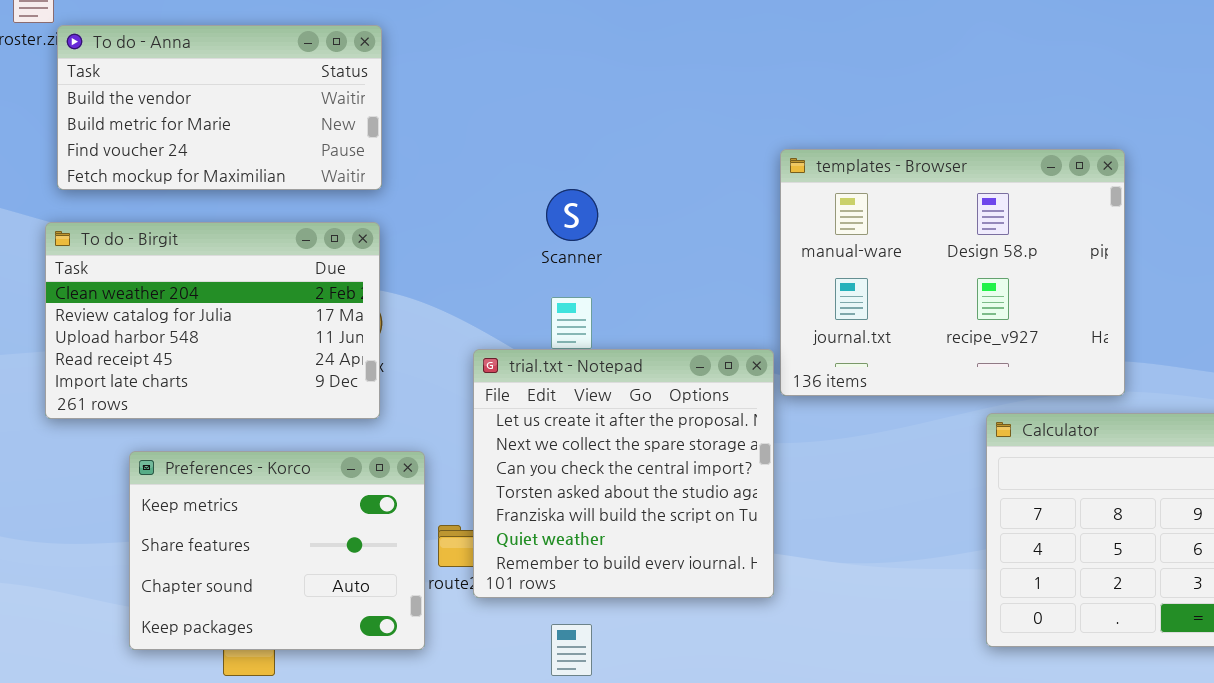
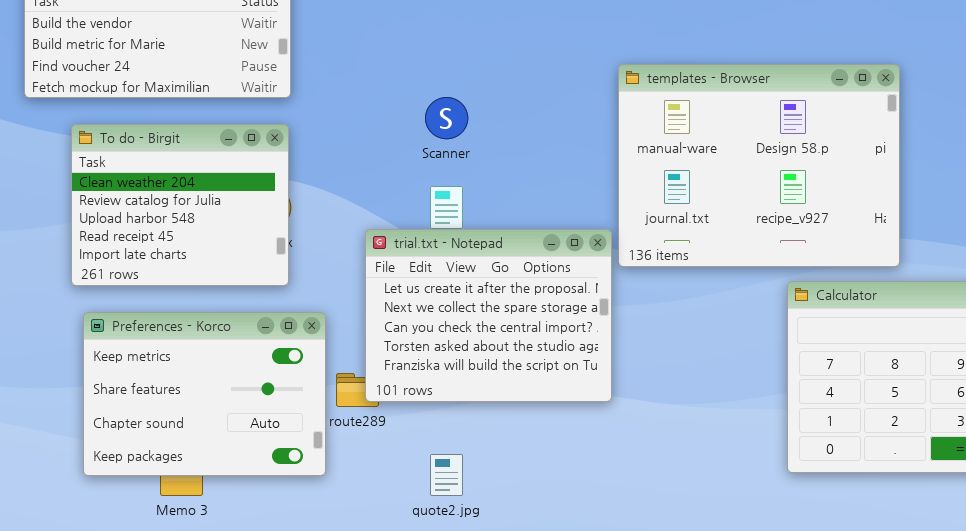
To do - Birgit: [45,222,380,419] -> [71,124,289,286], resized
trial.txt - Notepad: [473,349,774,598] -> [365,229,612,402], resized

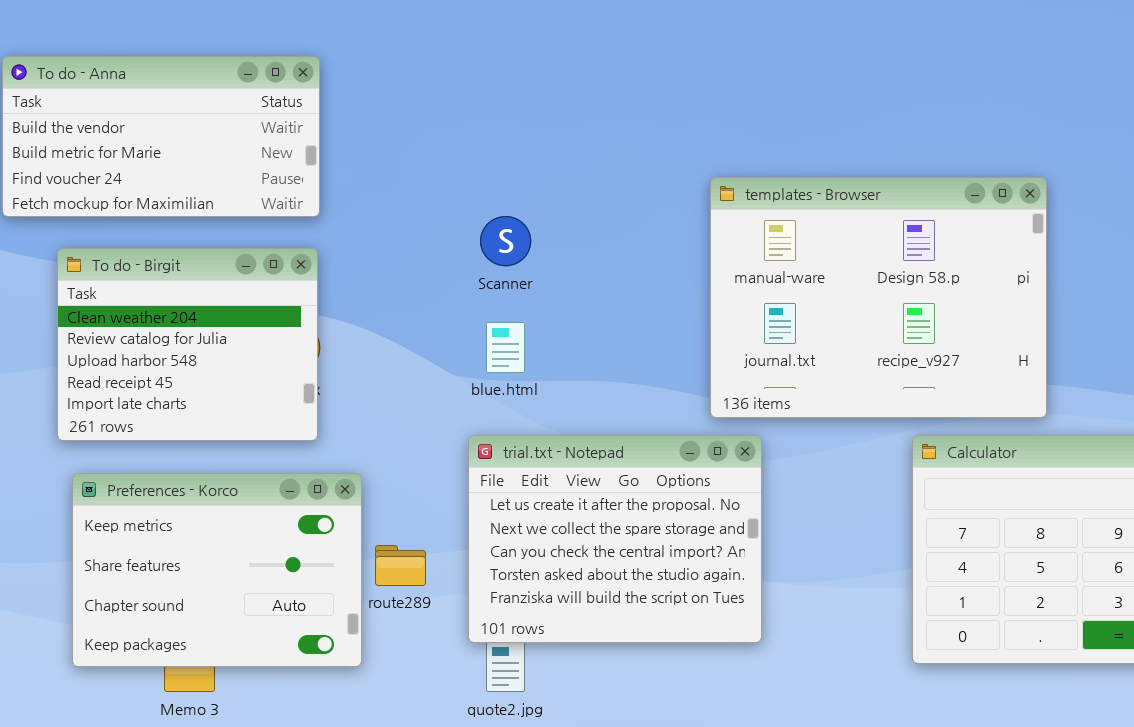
trial.txt - Notepad: [365,229,612,402] -> [468,435,762,643], moved

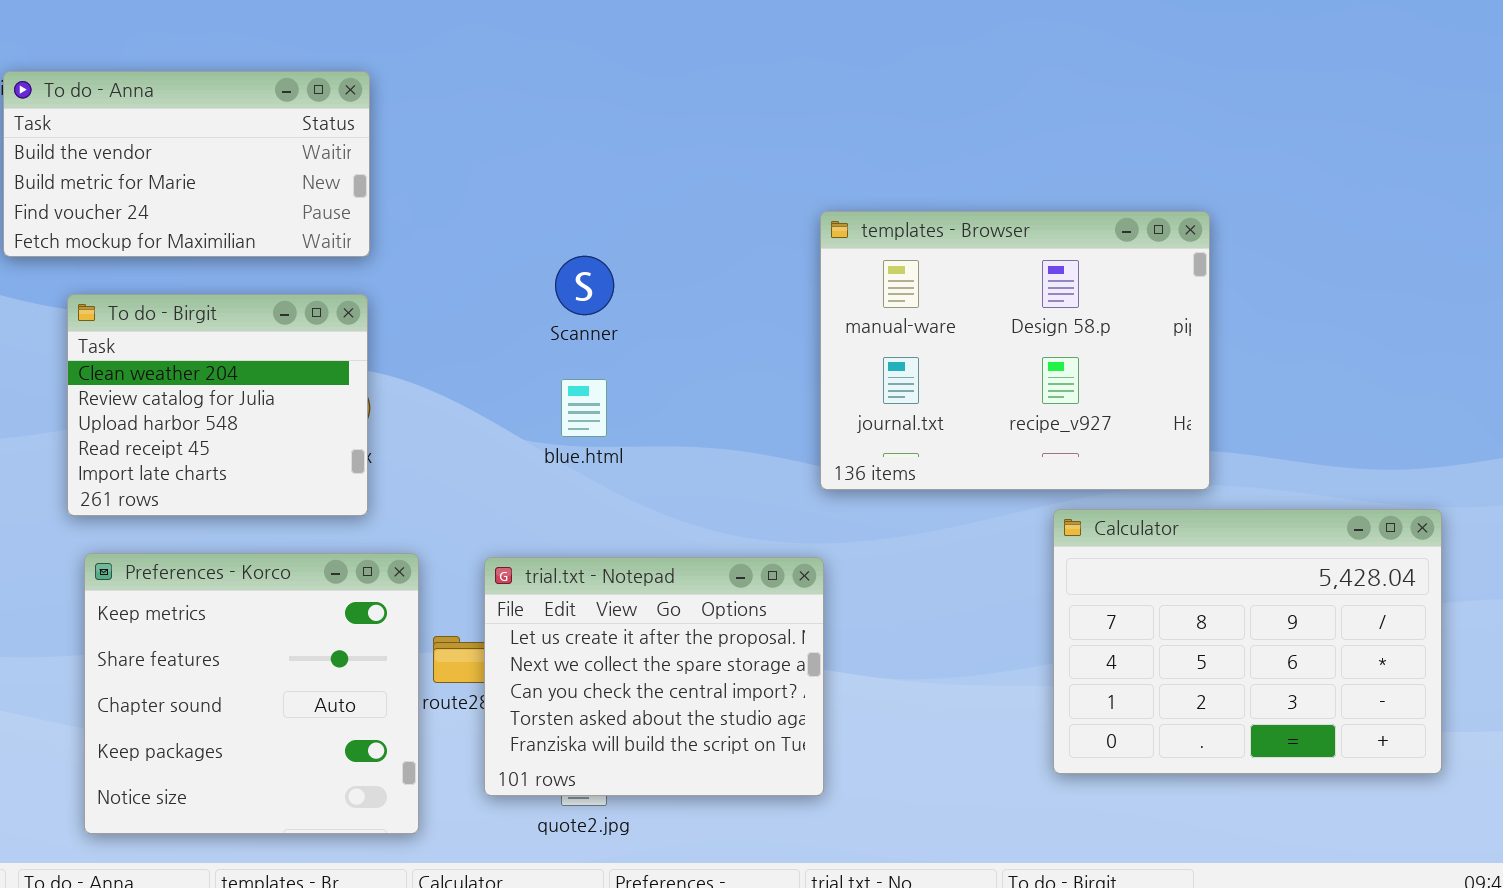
trial.txt - Notepad: [468,435,762,643] -> [484,557,824,796], moved
Preferences - Korco: [72,473,362,667] -> [84,553,419,834], resized

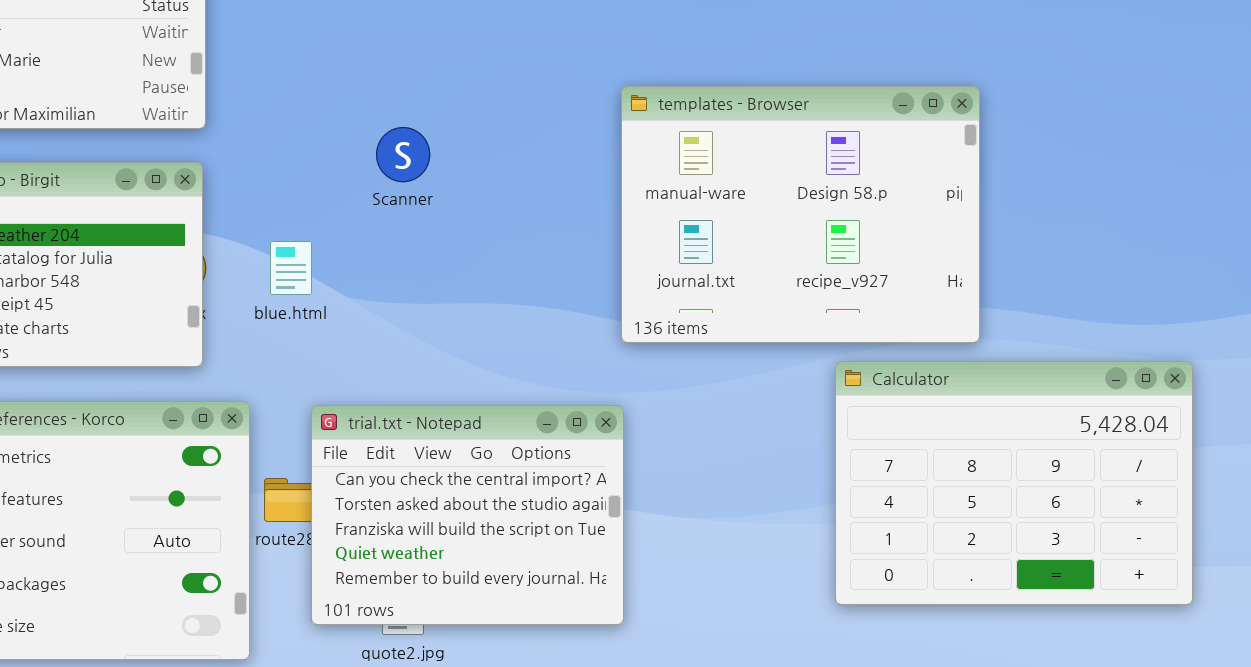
blue.html: [561,379,607,437] -> [270,241,312,295], moved
trial.txt - Notepad: [484,557,824,796] -> [311,405,624,625], scrolled down 2 rows

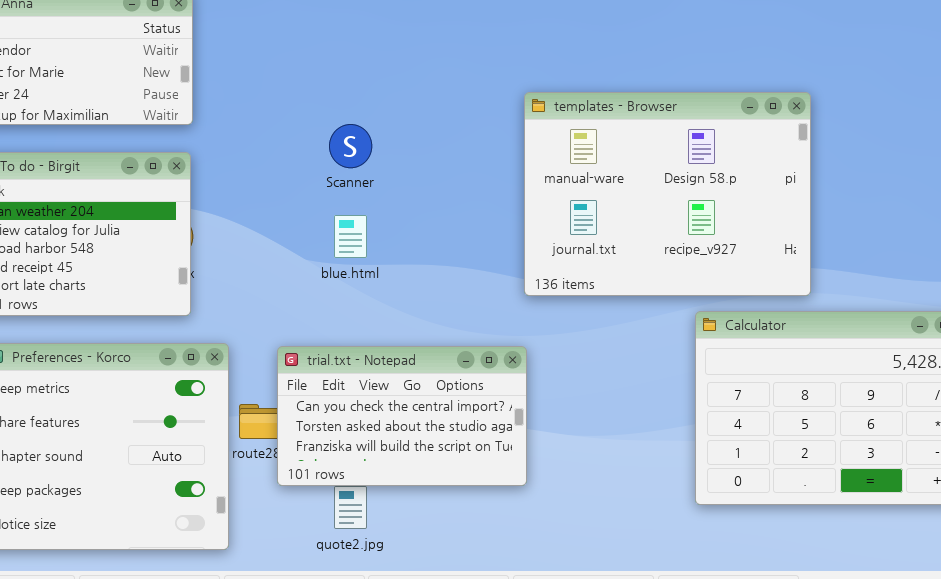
blue.html: [270,241,312,295] -> [334,215,367,258], moved
trial.txt - Notepad: [311,405,624,625] -> [277,346,527,486], resized

